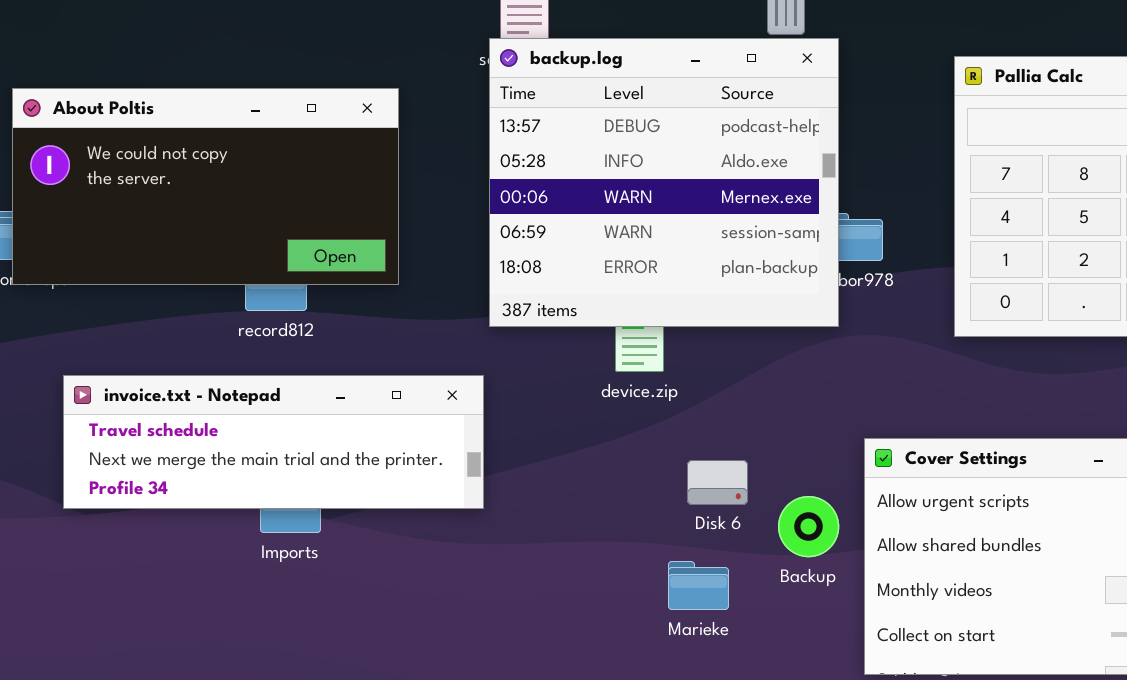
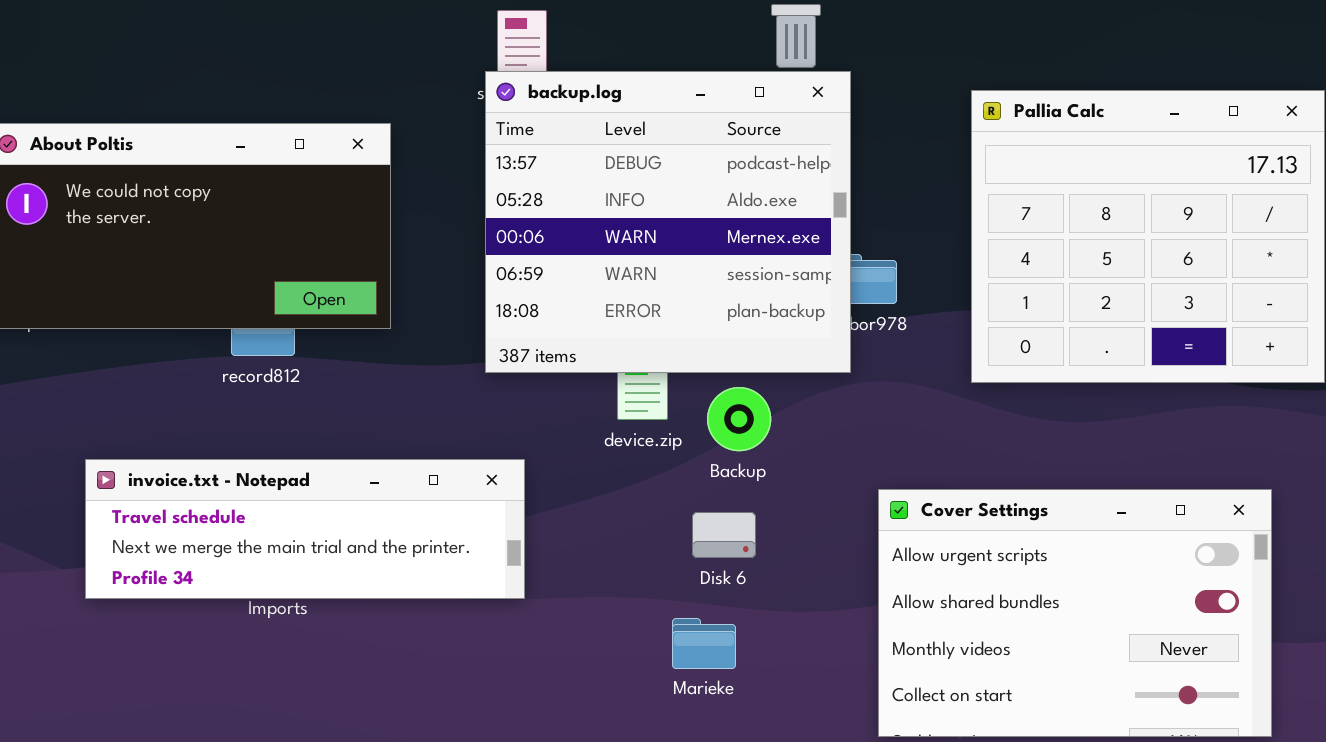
invoice.txt - Notepad: [63,375,484,509] -> [85,459,525,599], moved
Backup: [778,496,839,557] -> [707,387,771,451], moved

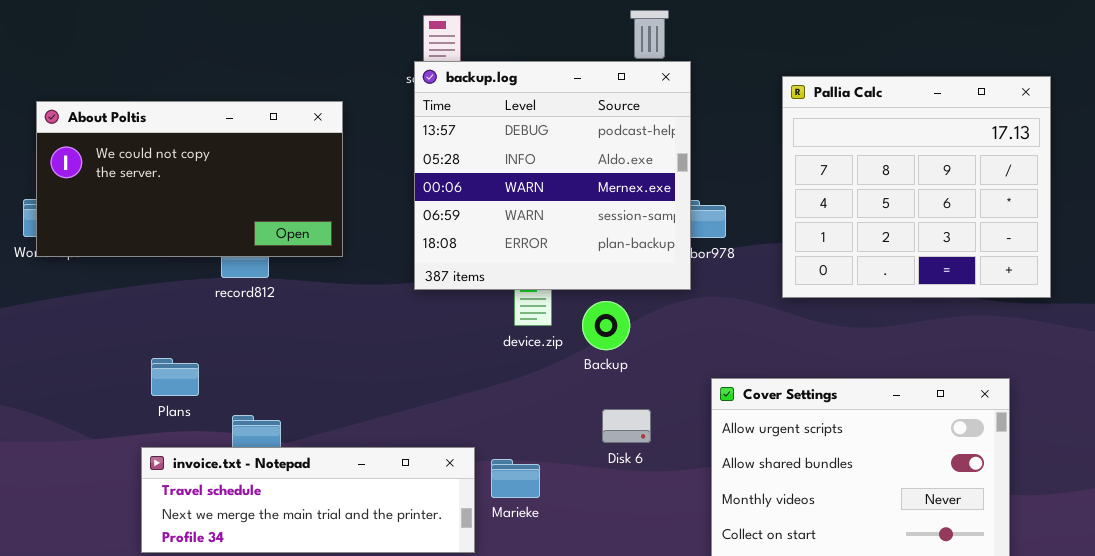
invoice.txt - Notepad: [85,459,525,599] -> [141,447,475,553], moved
Disk 6: [692,512,756,558] -> [602,409,651,443], moved
Marieke: [672,618,736,669] -> [491,459,540,498], moved

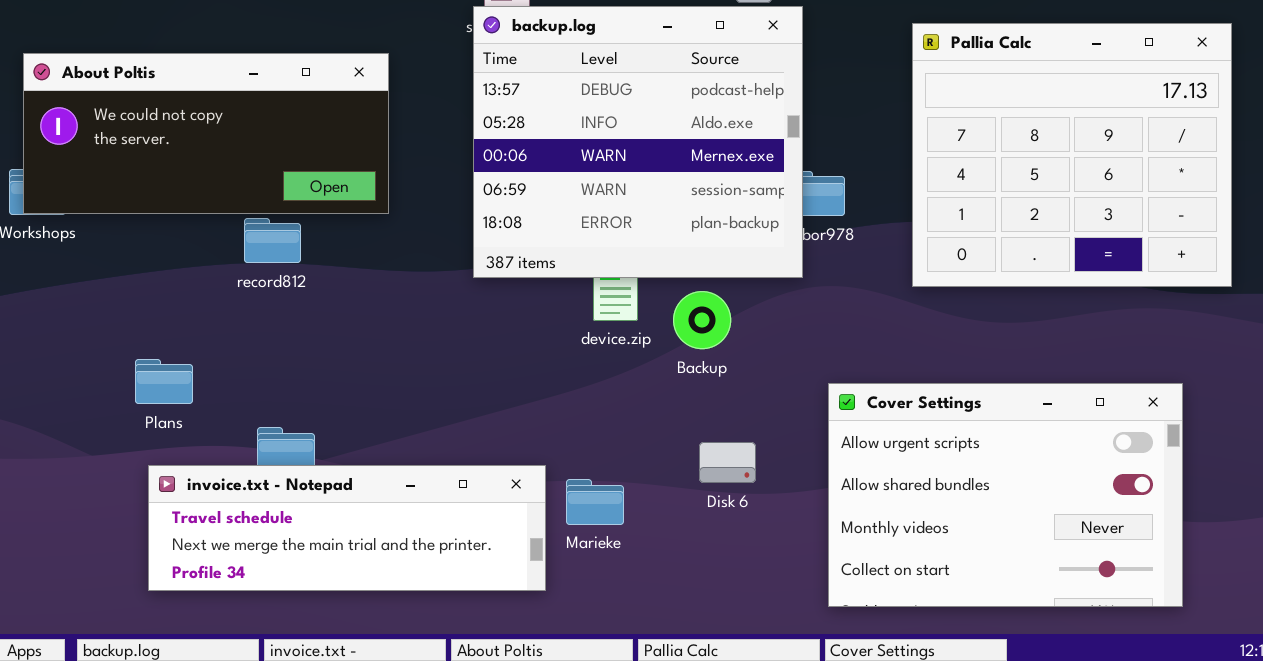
About Poltis: [36,101,343,257] -> [23,53,389,214], resized
Plans: [151,358,199,396] -> [135,359,193,404], moved
Disk 6: [602,409,651,443] -> [699,442,756,483], moved

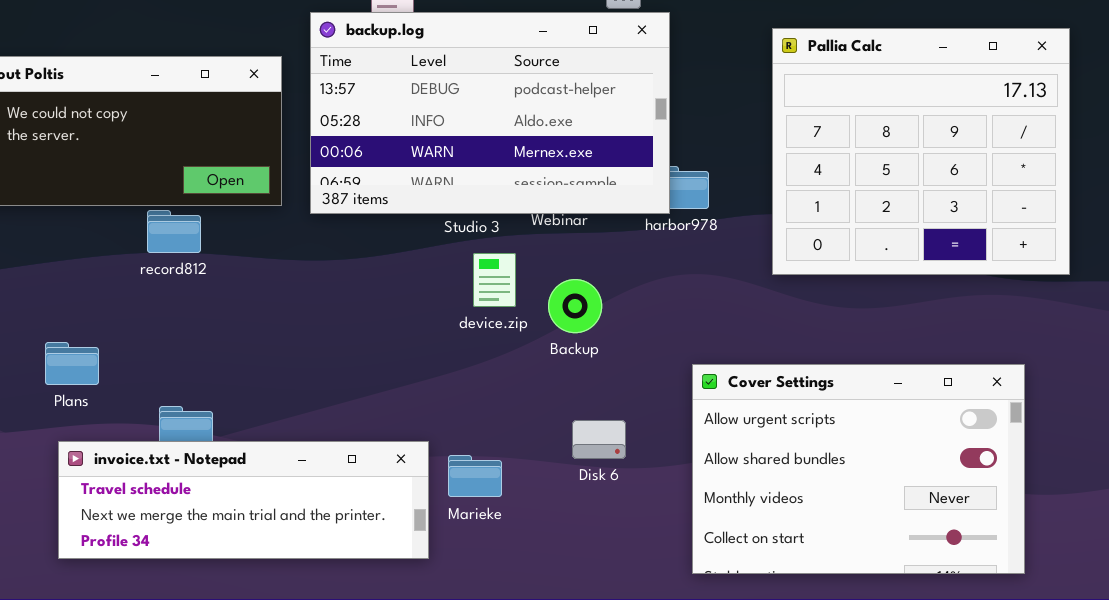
backup.log: [473,6,803,278] -> [310,12,670,214], resized

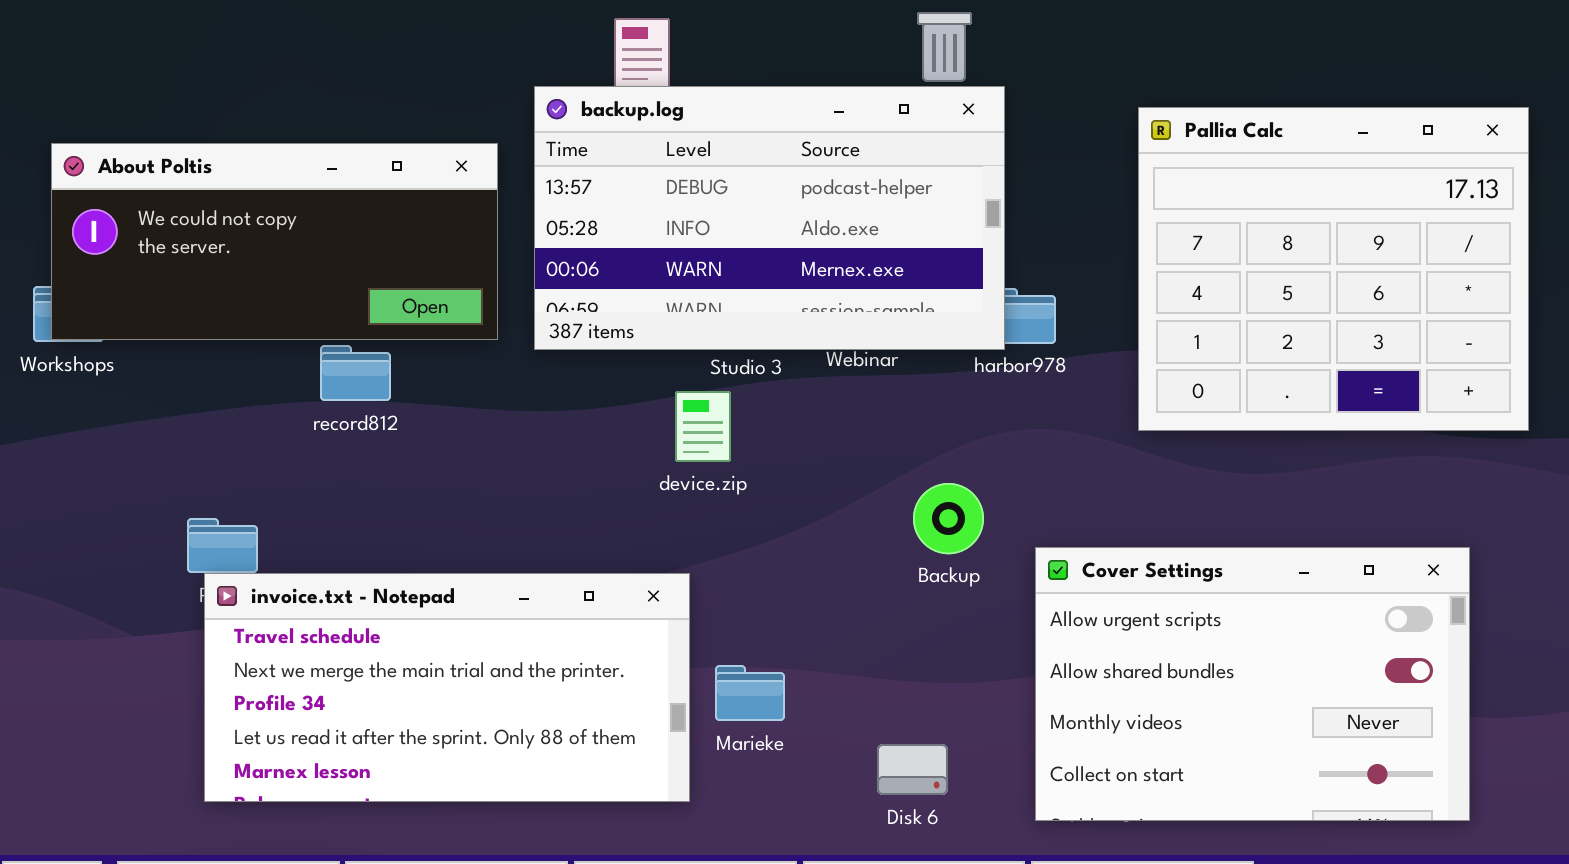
device.zip: [473,253,516,307] -> [675,391,731,462], moved
Backup: [548,279,602,333] -> [913,483,984,554], moved
Disk 6: [572,420,626,459] -> [877,744,948,795], moved
invoice.txt - Notepad: [58,441,429,559] -> [204,573,690,802], resized

